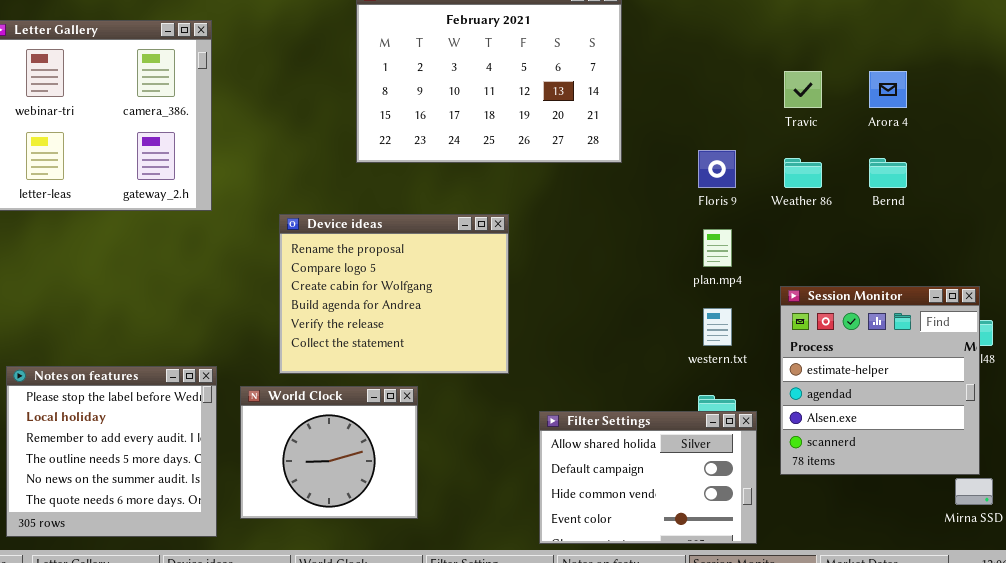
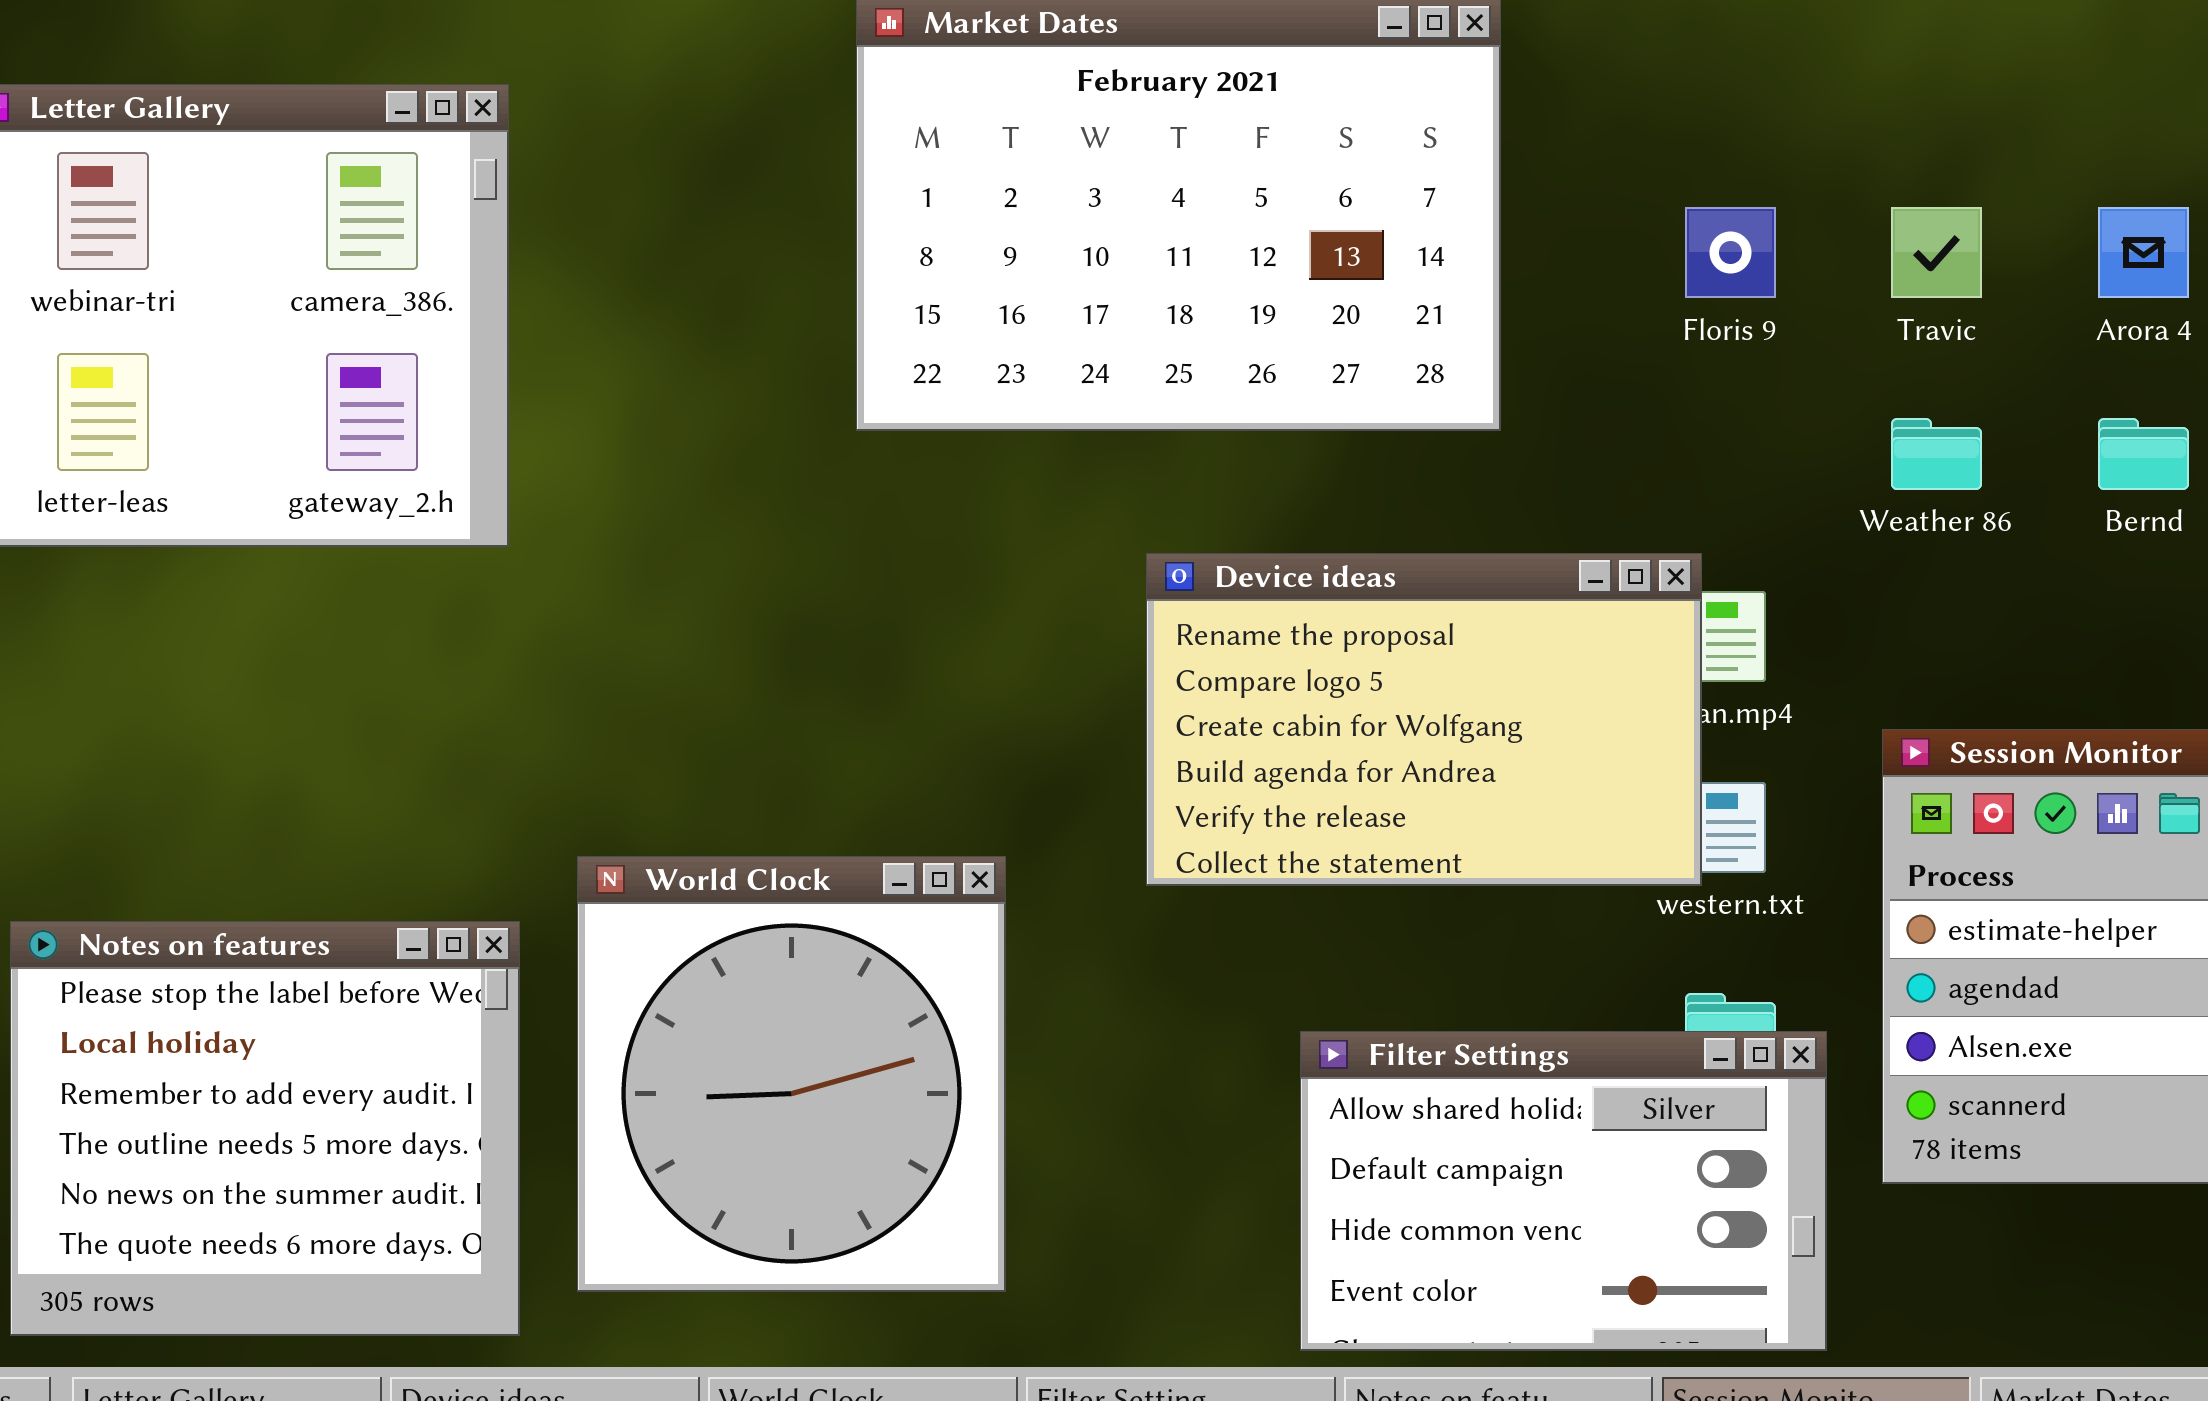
Floris 9: [698,150,736,188] -> [1685,207,1776,298], moved
Device ideas: [279,214,509,374] -> [1146,553,1702,886], moved, resized
World Clock: [240,386,418,519] -> [577,856,1006,1292], resized

